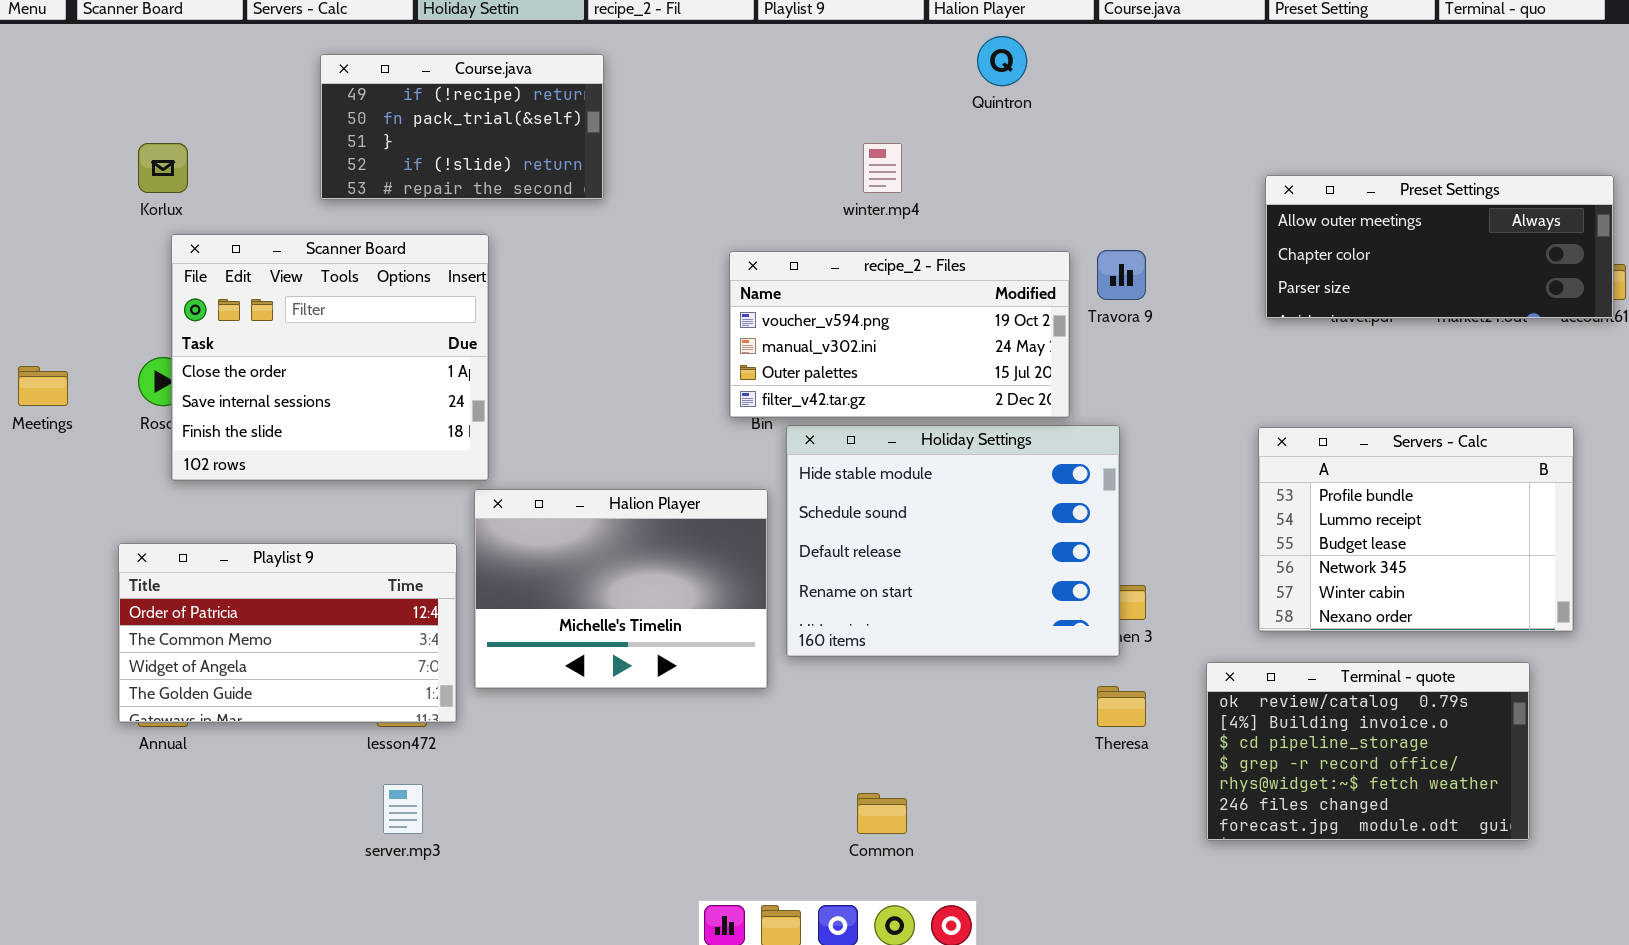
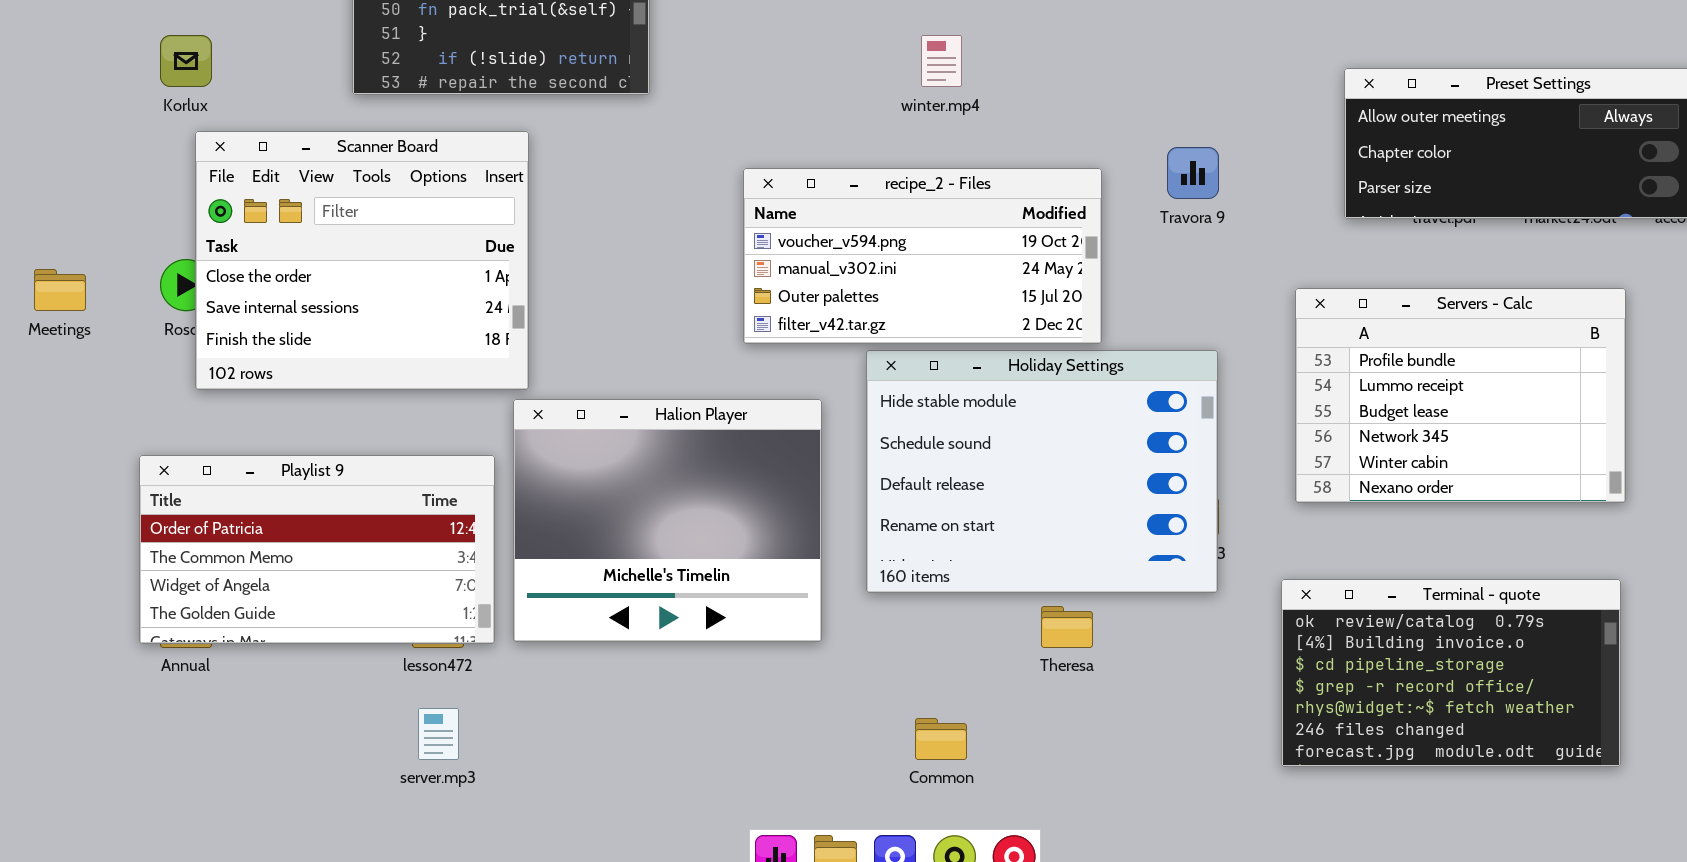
recipe_2 - Files: [729,251,1070,418] -> [743,168,1102,344], moved
Holiday Settings: [786,425,1120,657] -> [866,350,1218,593], moved
Servers - Calc: [1258,427,1574,632] -> [1295,288,1626,503], moved
Halion Player: [474,489,768,689] -> [513,399,822,642], resized
Theresa: [1097,686,1146,727] -> [1041,606,1093,648], moved

